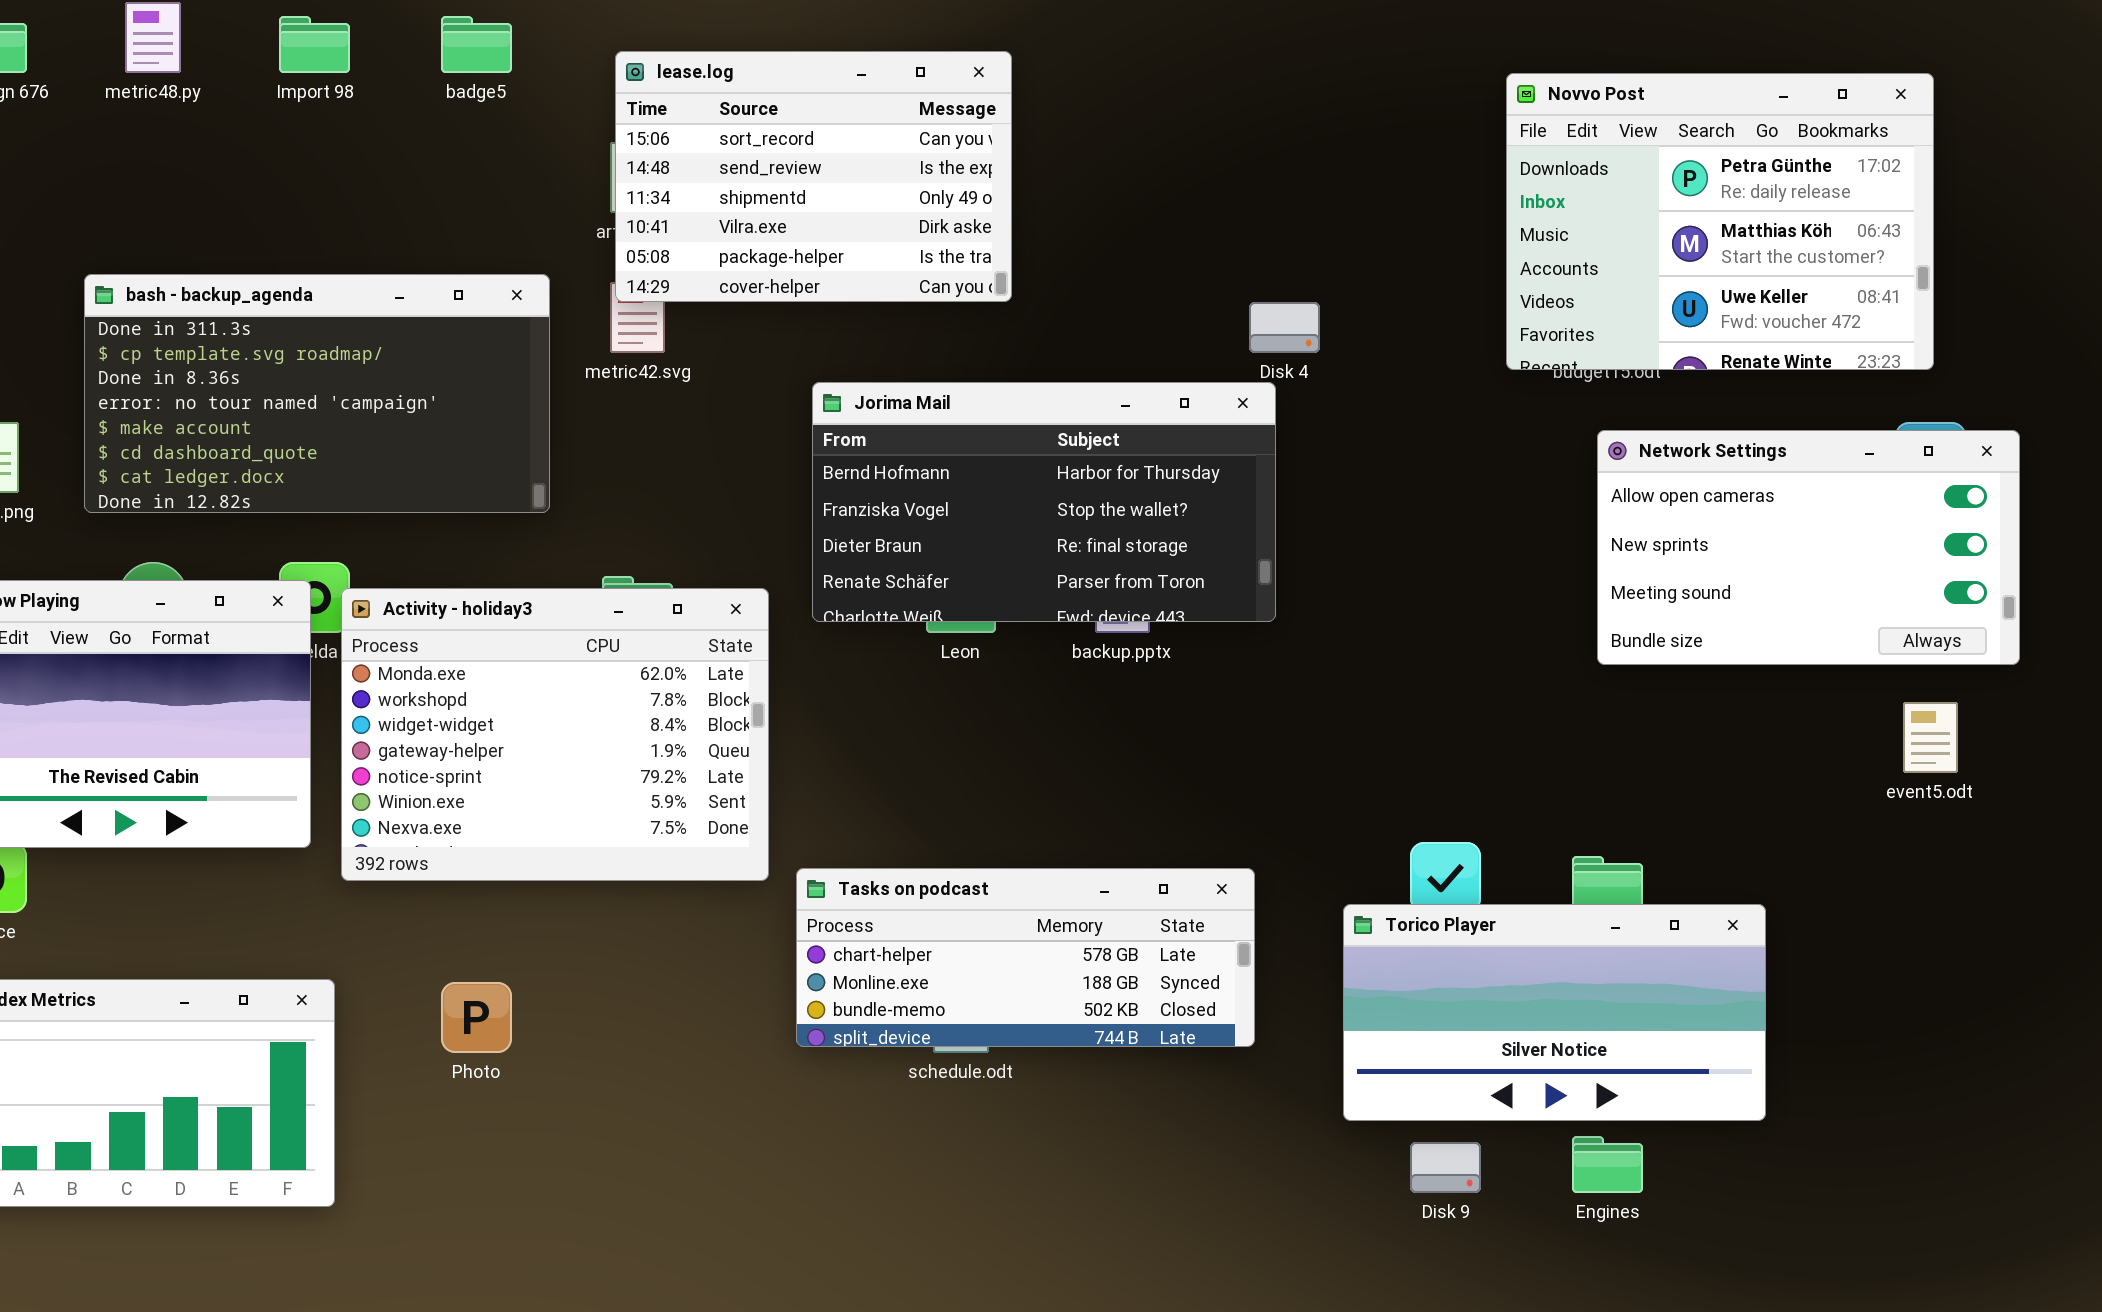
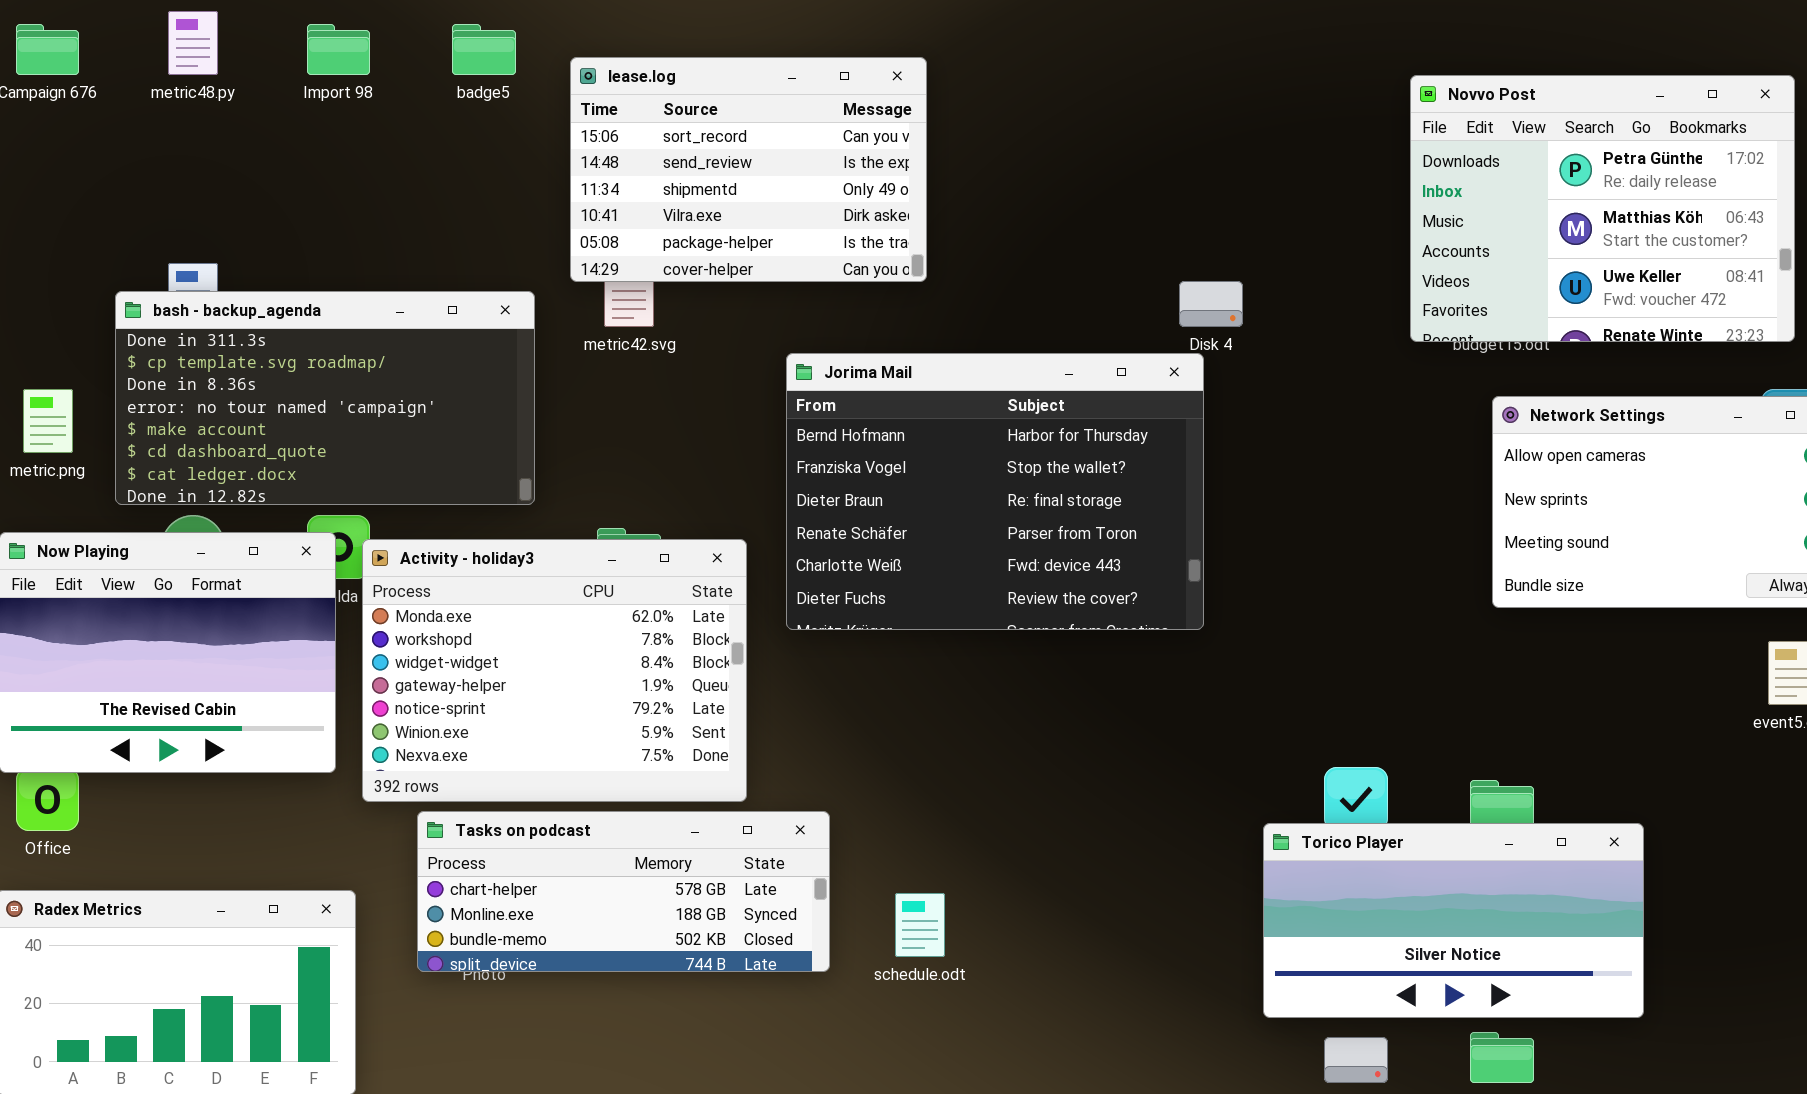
lease.log: [615,51,1012,302] -> [570,57,927,282], moved
bash - backup_agenda: [84,274,550,513] -> [115,291,535,505], moved
Jorima Mail: [812,382,1276,622] -> [786,353,1204,630], resized
Tasks on podcast: [796,868,1255,1047] -> [417,811,830,972], moved

